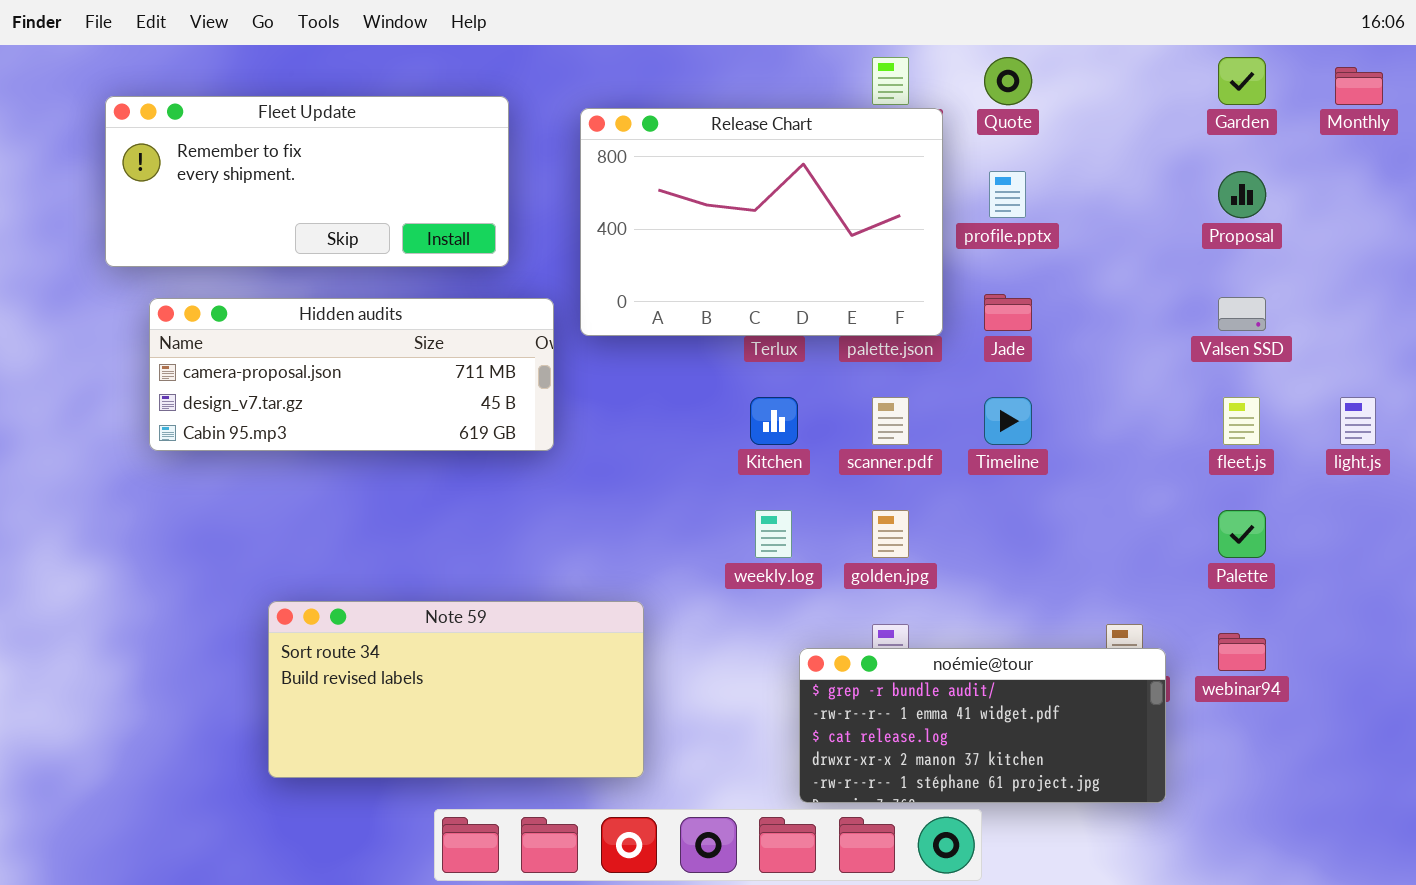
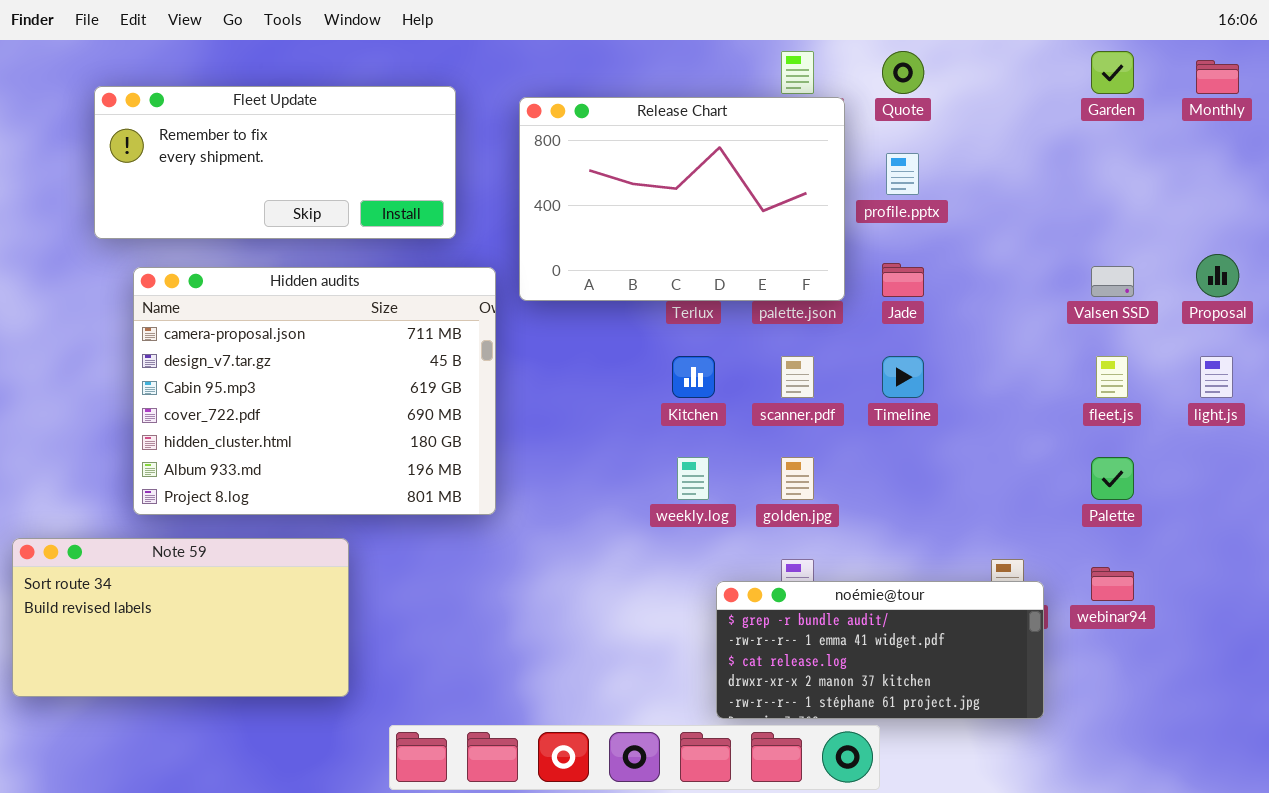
Proposal: [1218,171,1266,218] -> [1196,254,1239,297], moved
Hidden audits: [149,298,554,451] -> [133,267,496,515], resized
Note 59: [268,601,644,778] -> [12,538,349,697], moved

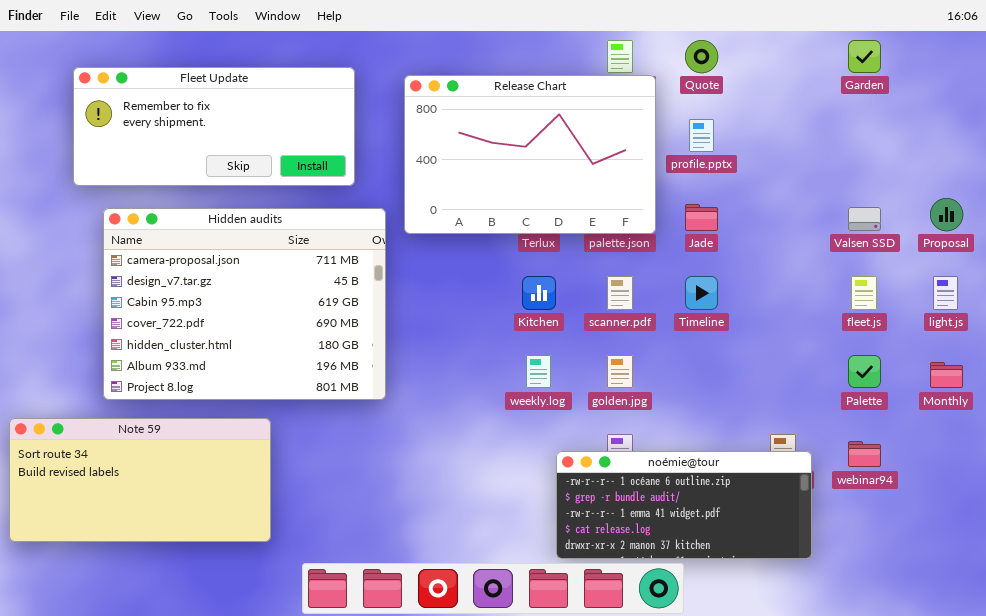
Monthly: [1196,60,1239,94] -> [930,362,963,388], moved
noémie@tour: [716,581,1044,719] -> [556,451,812,559], scrolled up 1 row

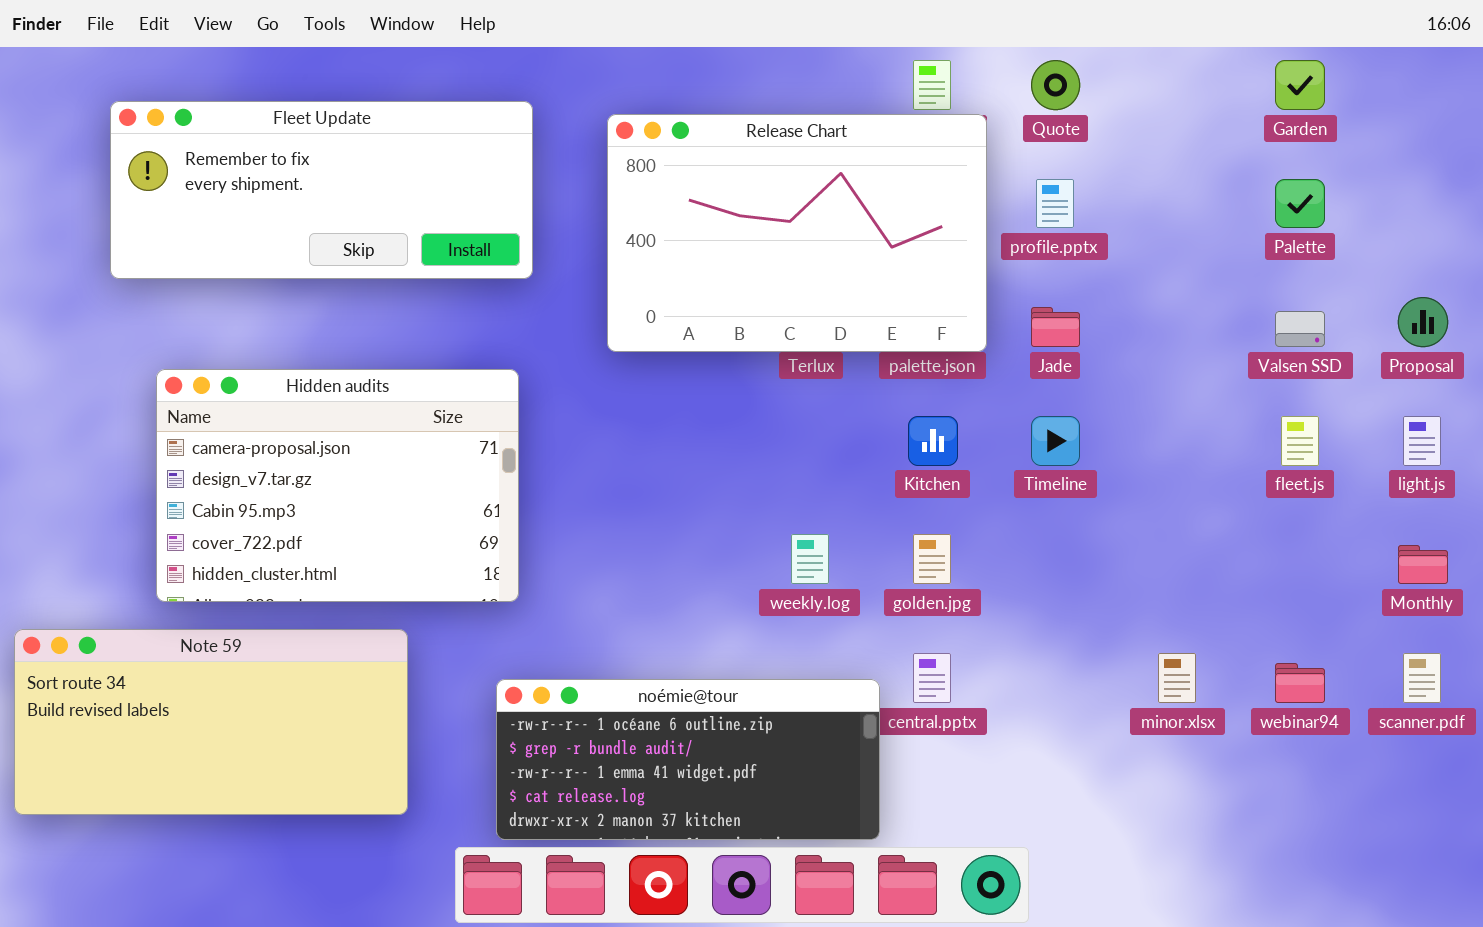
Hidden audits: [103,208,386,400] -> [156,369,519,602], resized
Kitchen: [522,276,556,310] -> [908,416,958,466], moved
scanner.pdf: [607,276,633,310] -> [1403,653,1441,703], moved
Palette: [848,355,881,388] -> [1275,179,1325,228], moved
noémie@tour: [556,451,812,559] -> [496,679,880,840], moved

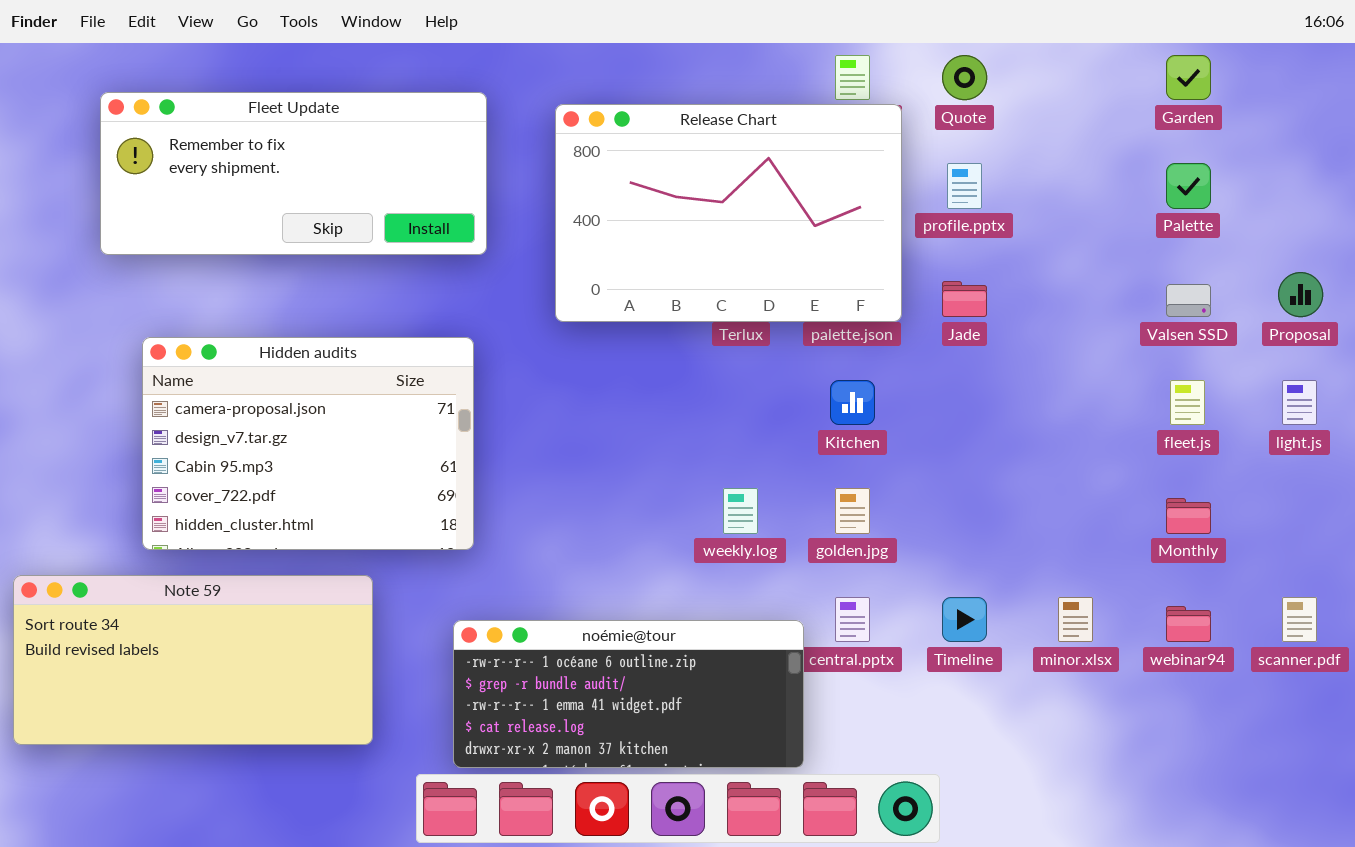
Timeline: [1031,416,1080,466] -> [942,597,987,642], moved
Monthly: [1398,545,1448,584] -> [1166,498,1211,534], moved

